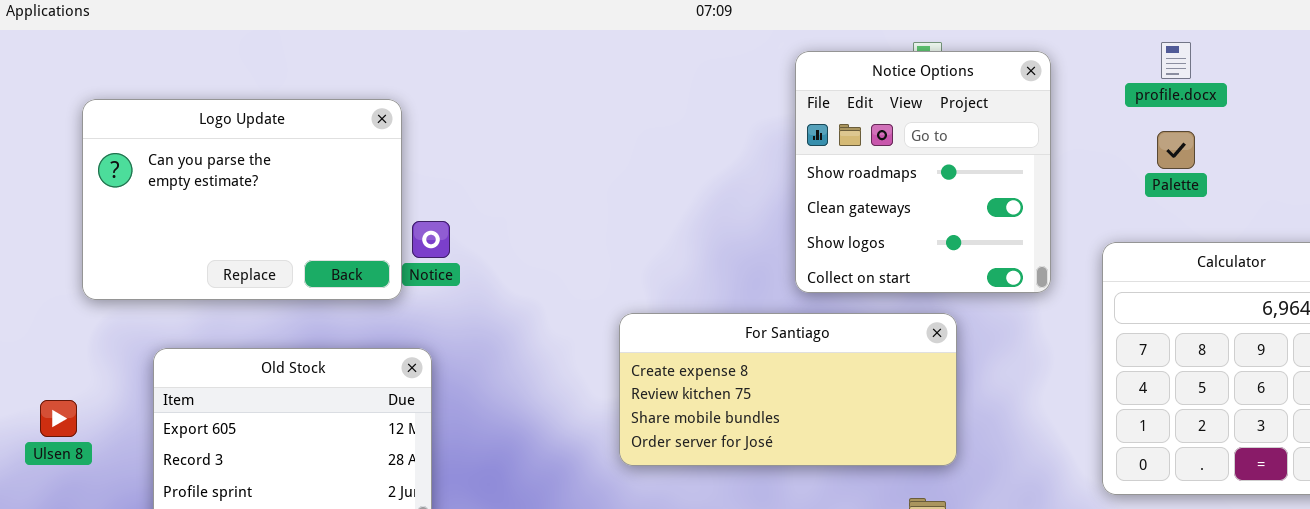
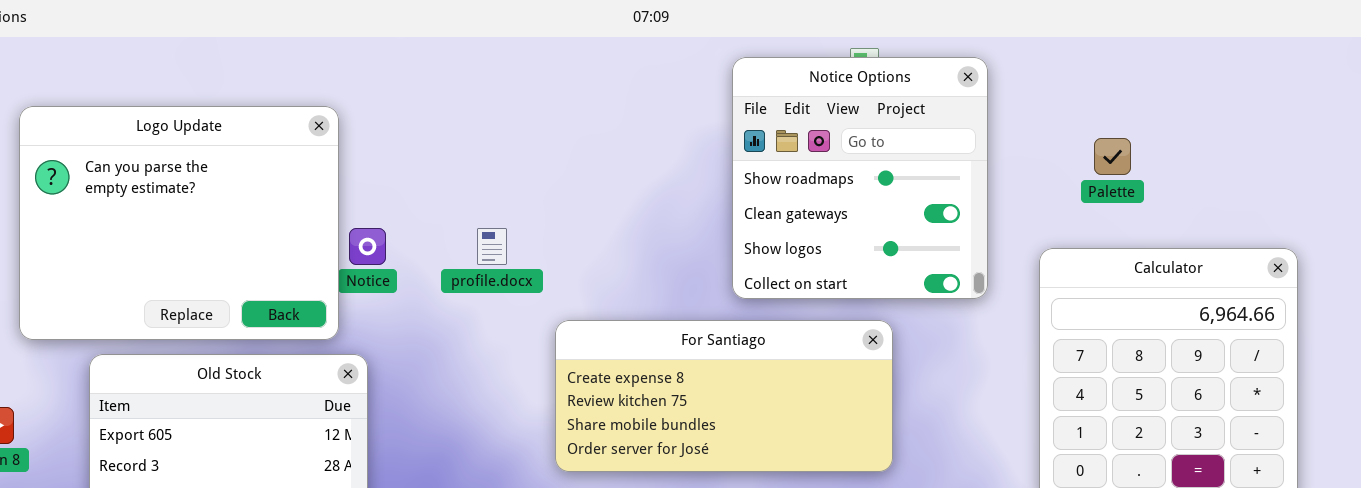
profile.docx: [1161,42,1191,79] -> [477,228,507,265], moved
Logo Update: [82,99,402,300] -> [19,106,339,340], resized

